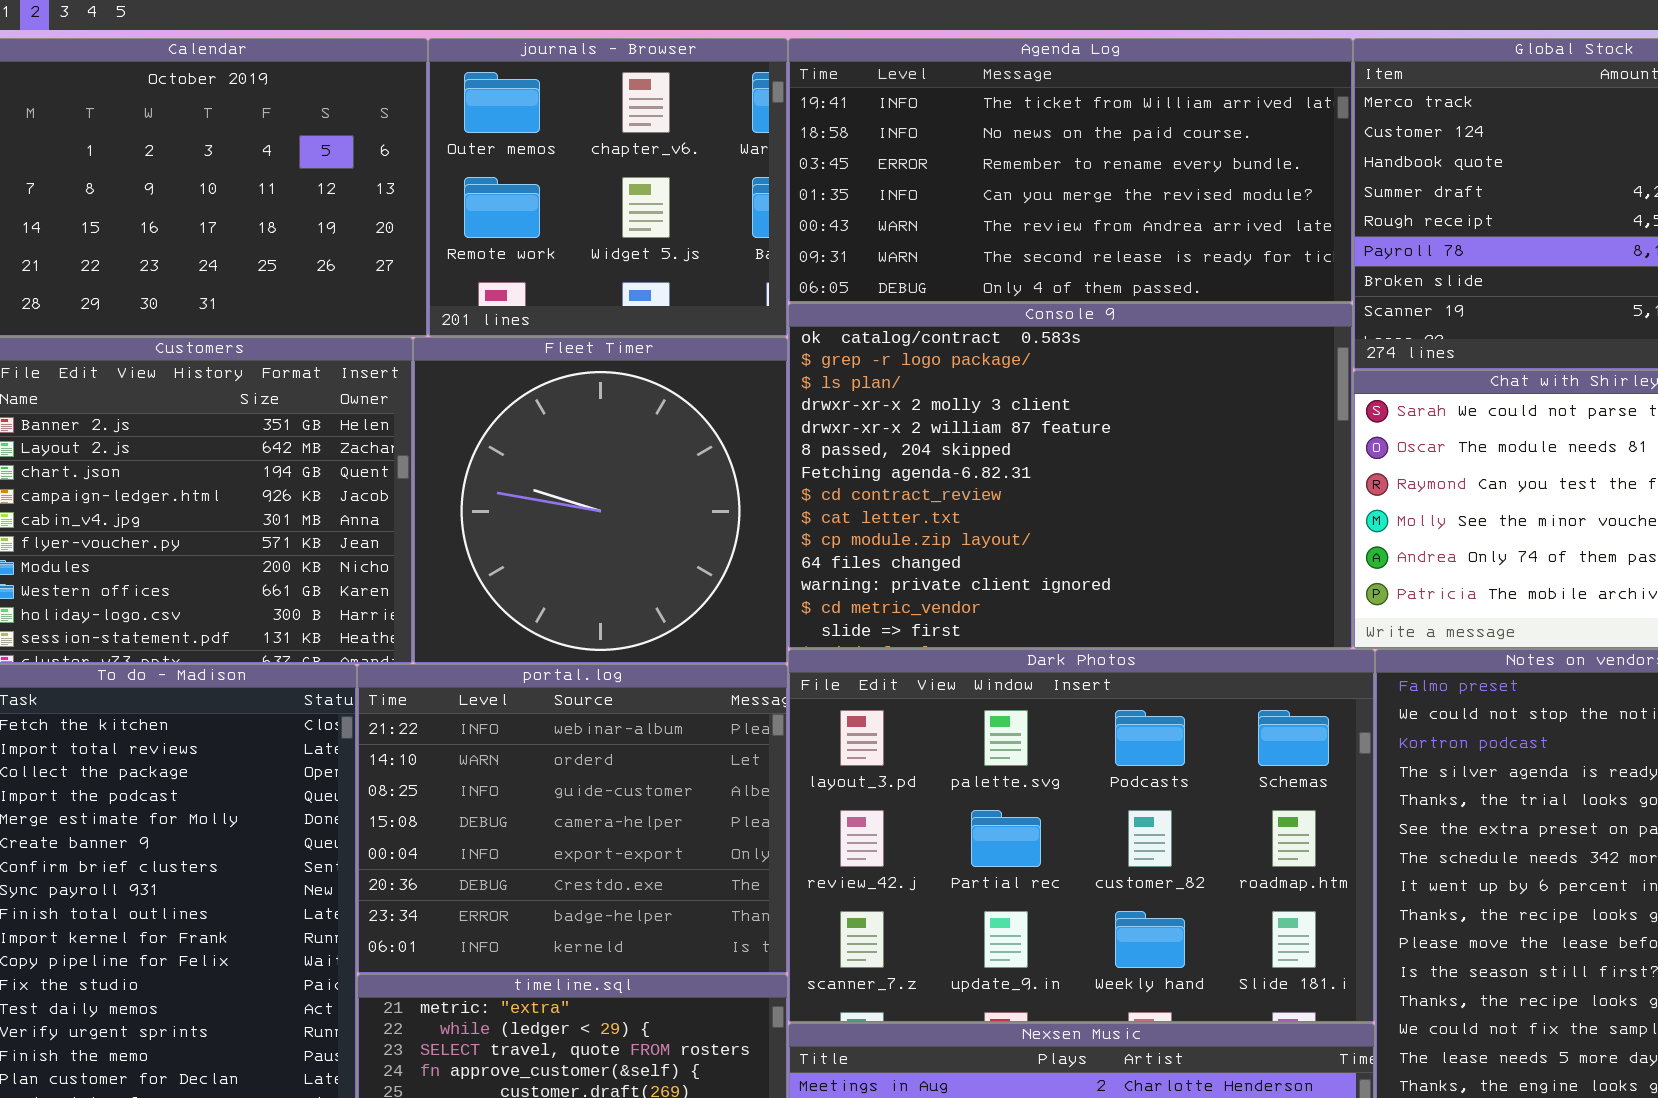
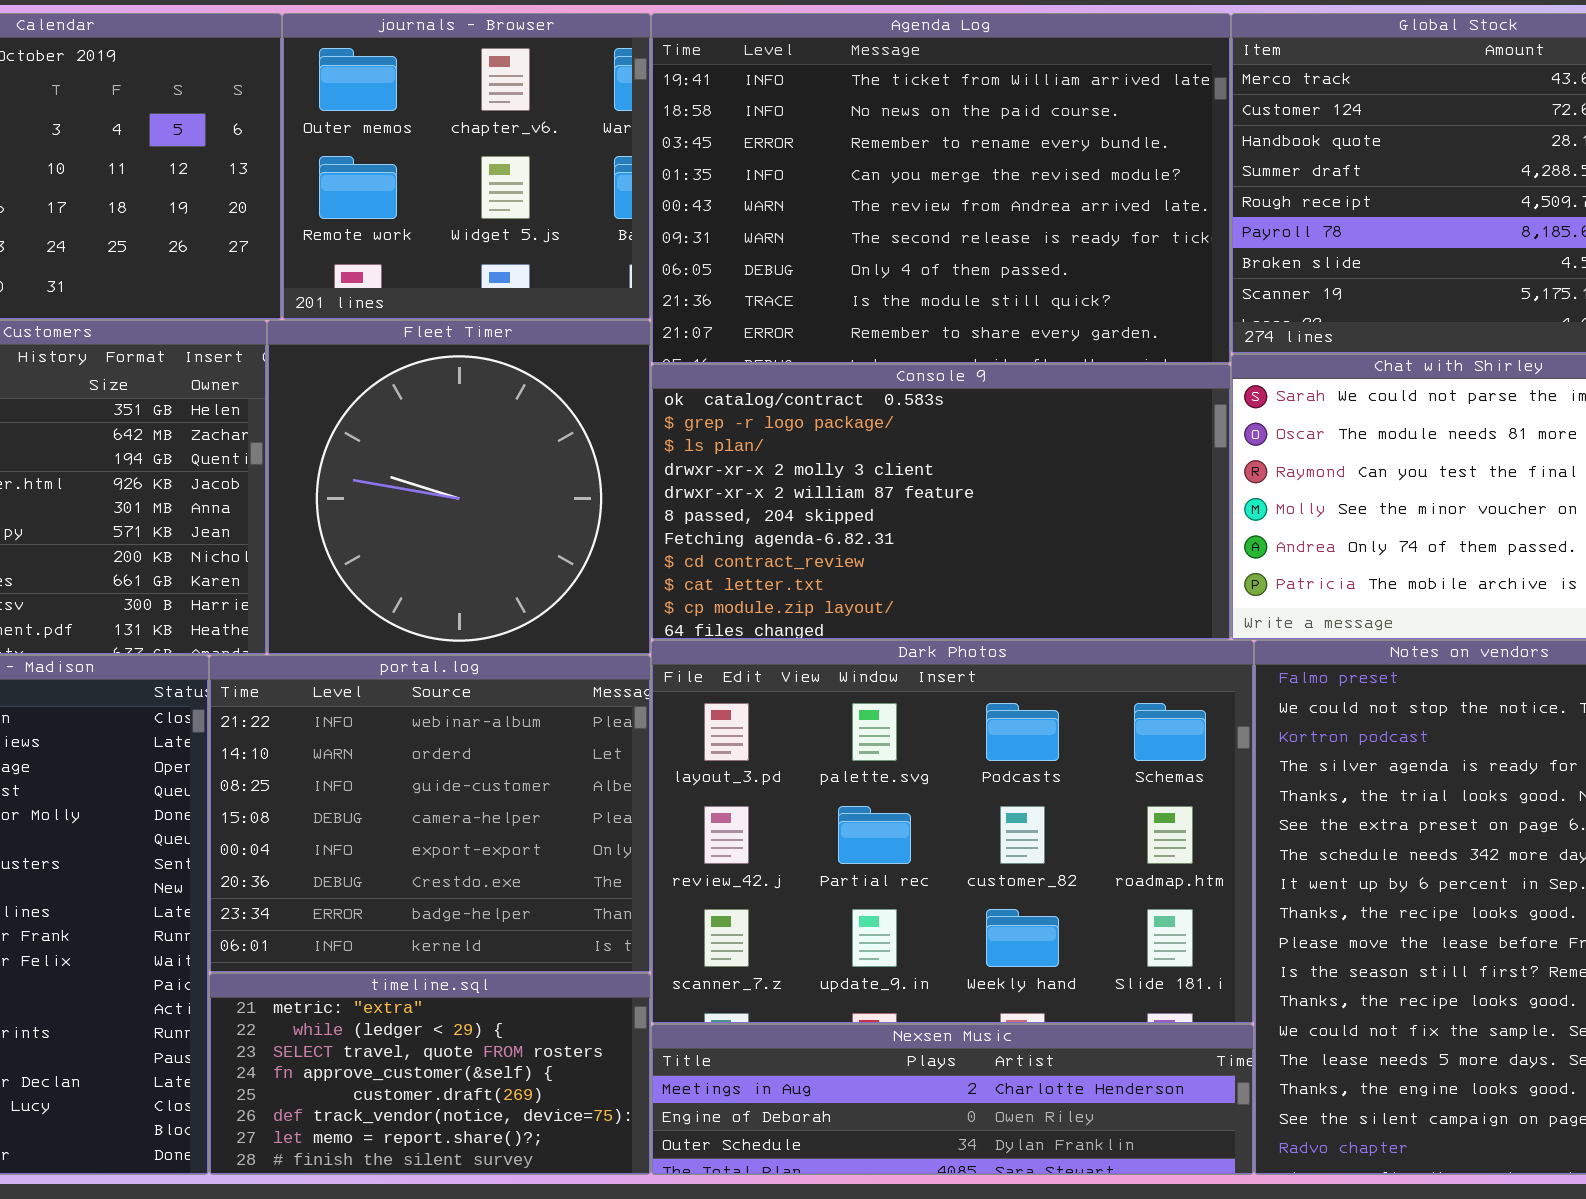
Agenda Log: [788,38,1353,303] -> [651,13,1231,364], resized
Console 9: [788,303,1353,649] -> [651,364,1231,640], resized

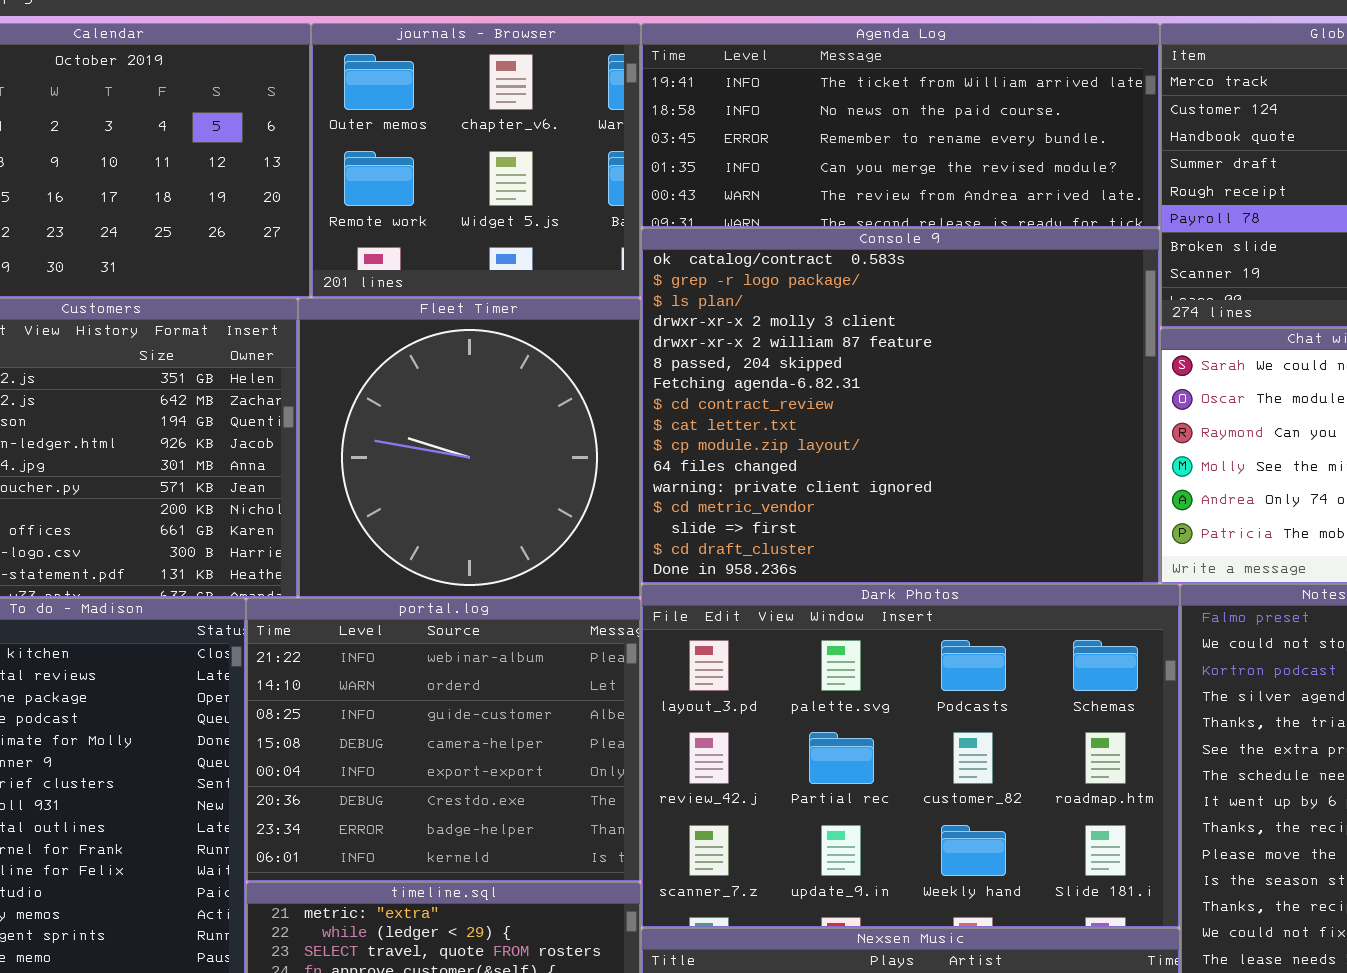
Agenda Log: [651,13,1231,364] -> [641,23,1160,228], resized
Console 9: [651,364,1231,640] -> [641,228,1160,584], resized

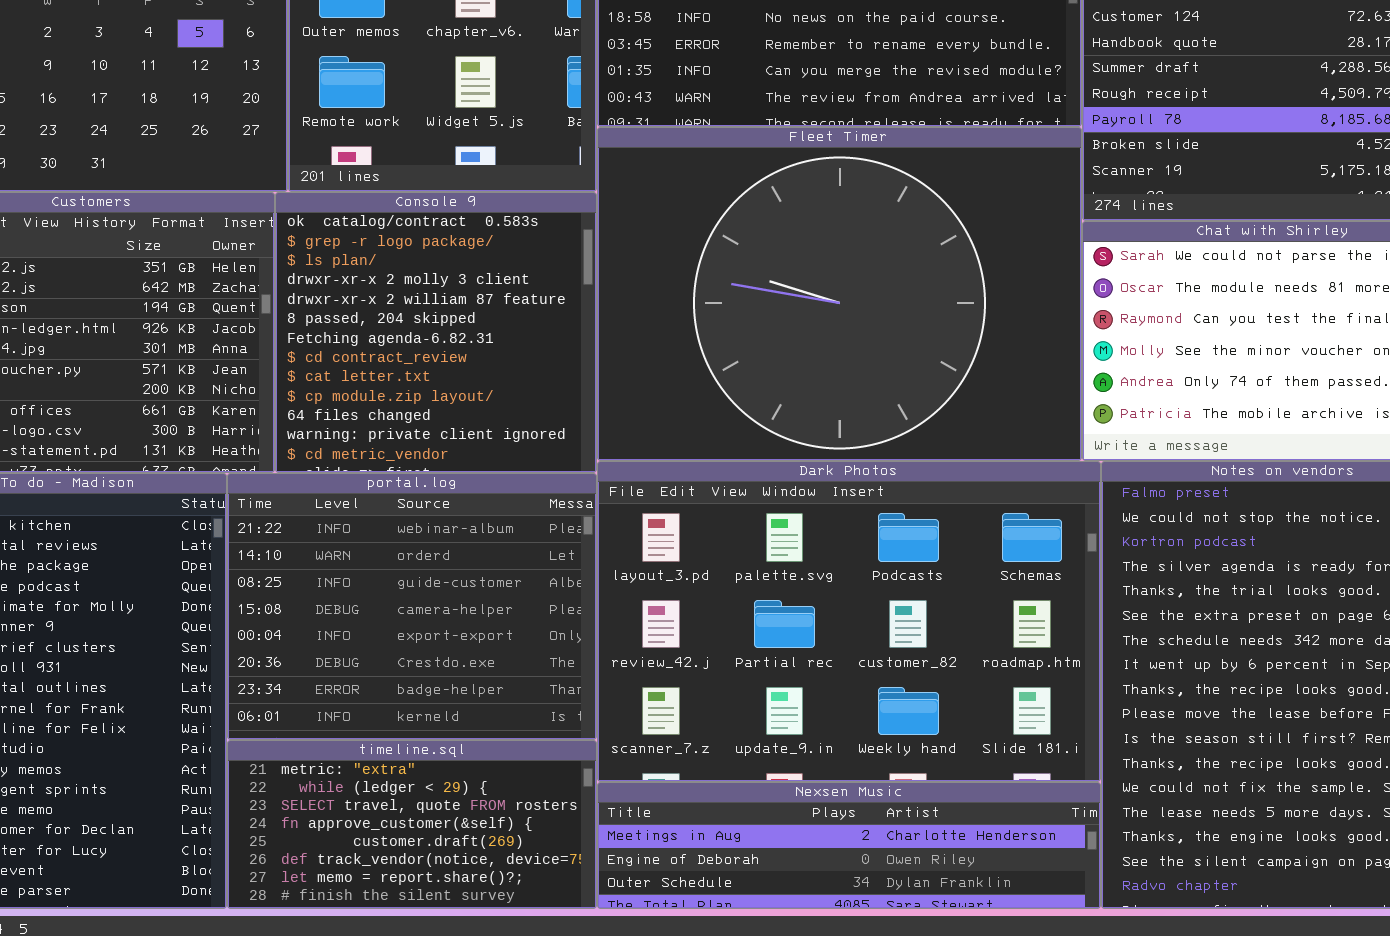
Console 9: [641,228,1160,584] -> [275,192,597,473], moved, resized
Fleet Timer: [298,298,641,598] -> [597,127,1082,461], moved, resized

